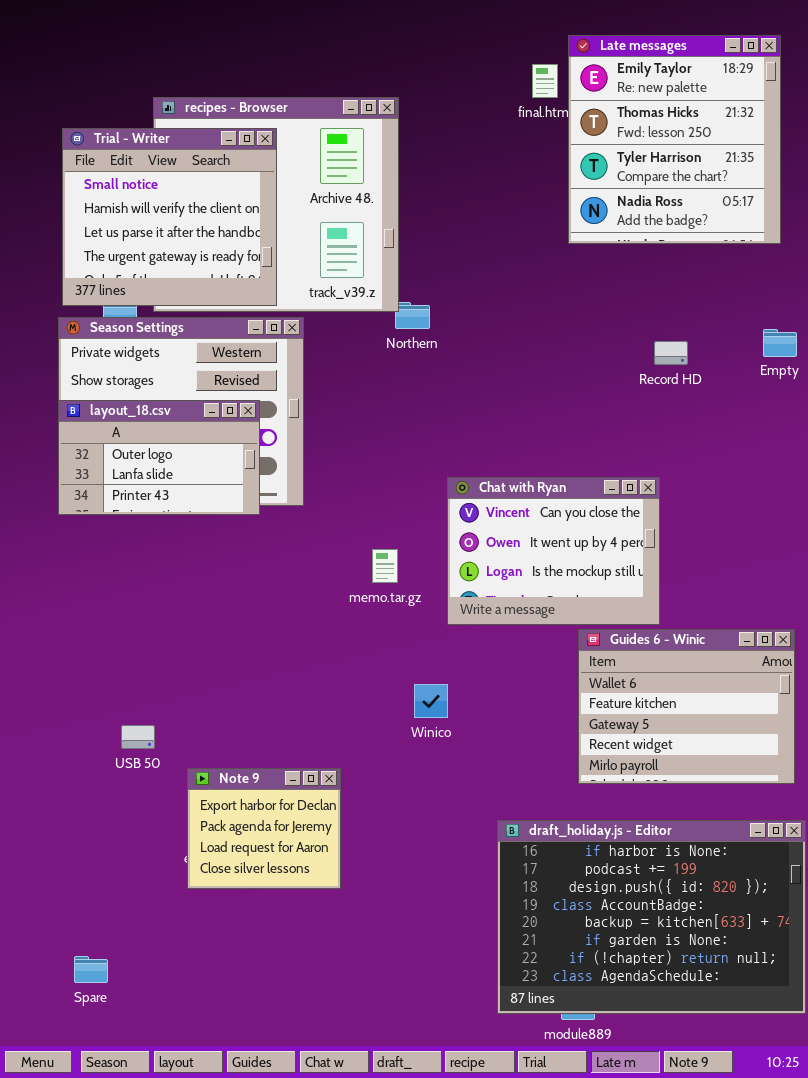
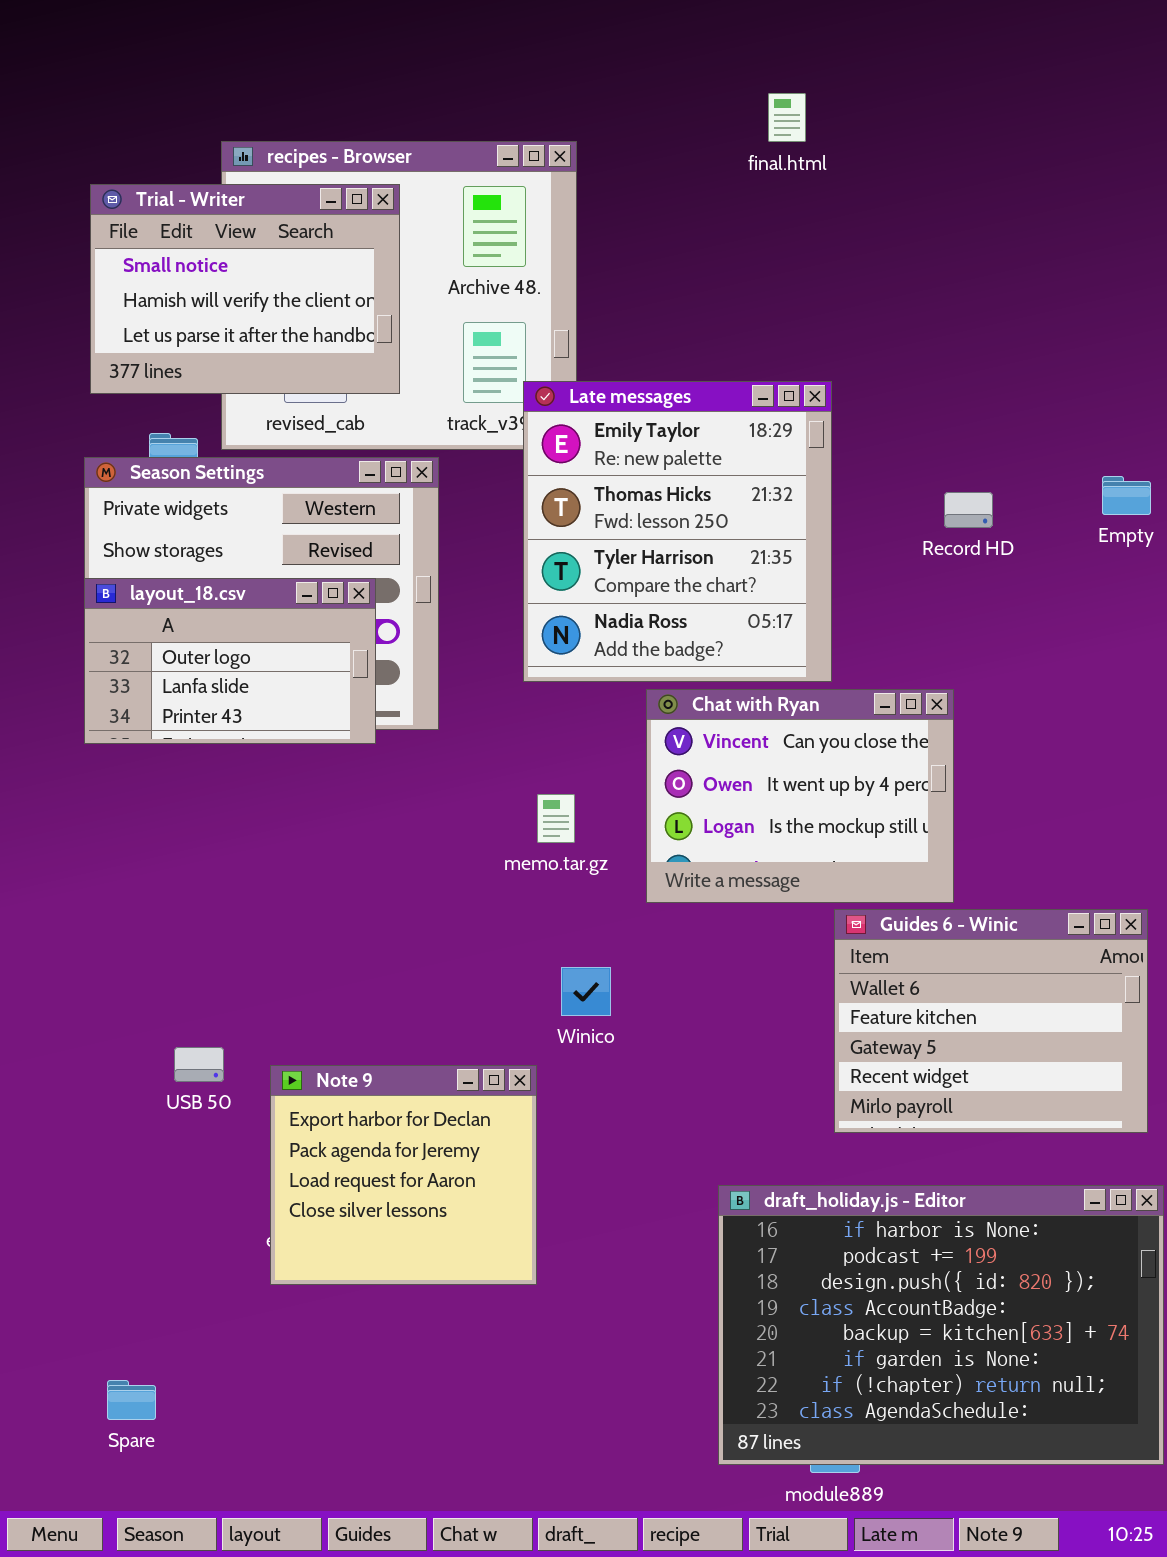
Late messages: [568,35,781,244] -> [523,381,832,682], moved
Trial - Writer: [62,128,277,306] -> [90,184,400,394], resized
Winico: [414,684,448,718] -> [561,967,611,1016], moved
Note 9: [187,768,341,889] -> [270,1065,537,1285], resized

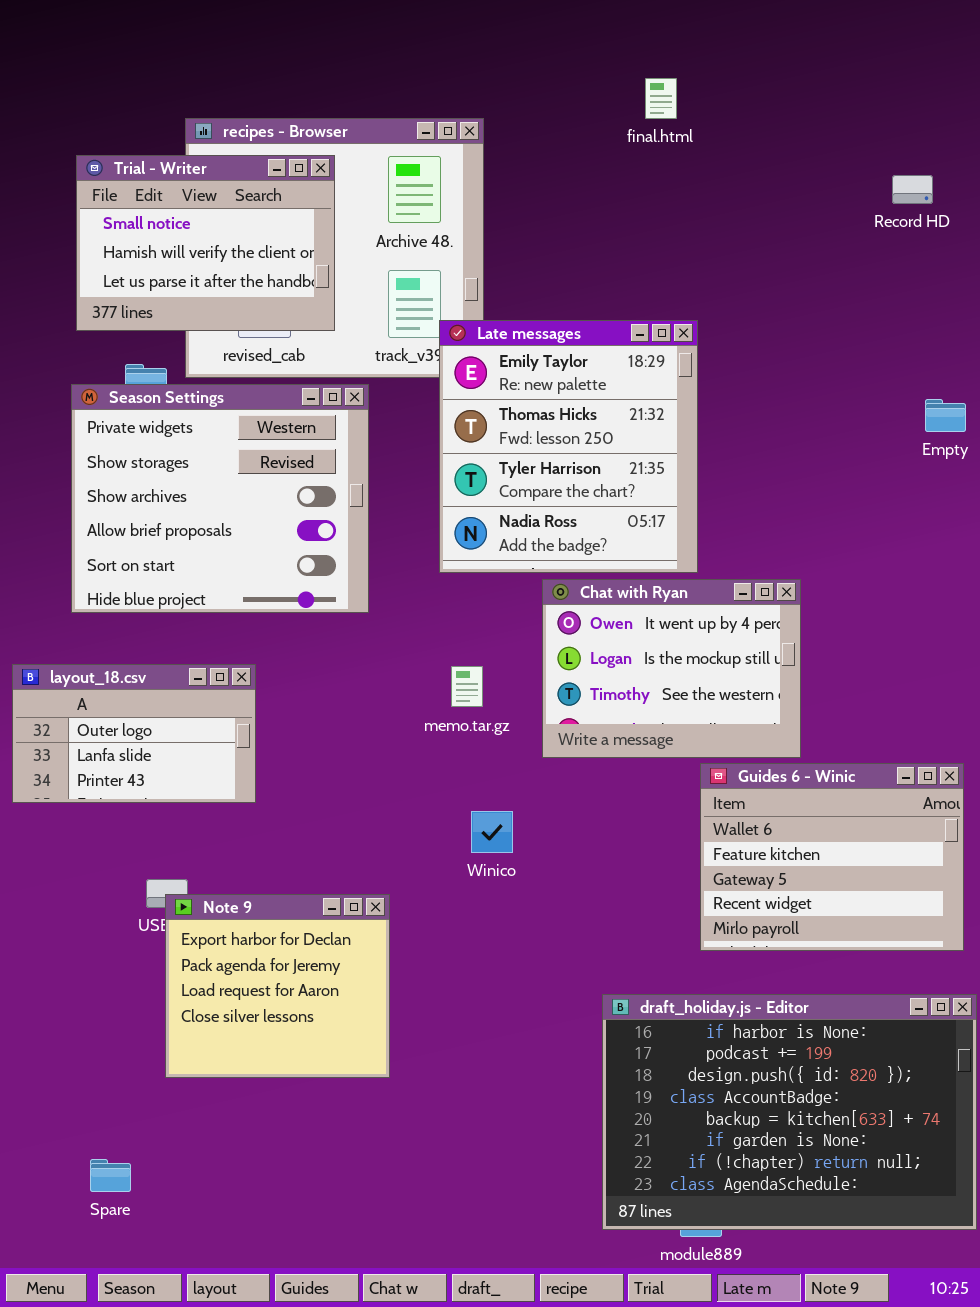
Record HD: [944,492,993,528] -> [892,175,933,204], moved
layout_18.csv: [84,578,376,744] -> [12,664,256,803], moved
Chat with Ryan: [646,689,954,903] -> [542,579,801,758], scrolled down 1 row
Note 9: [270,1065,537,1285] -> [165,894,390,1078], moved

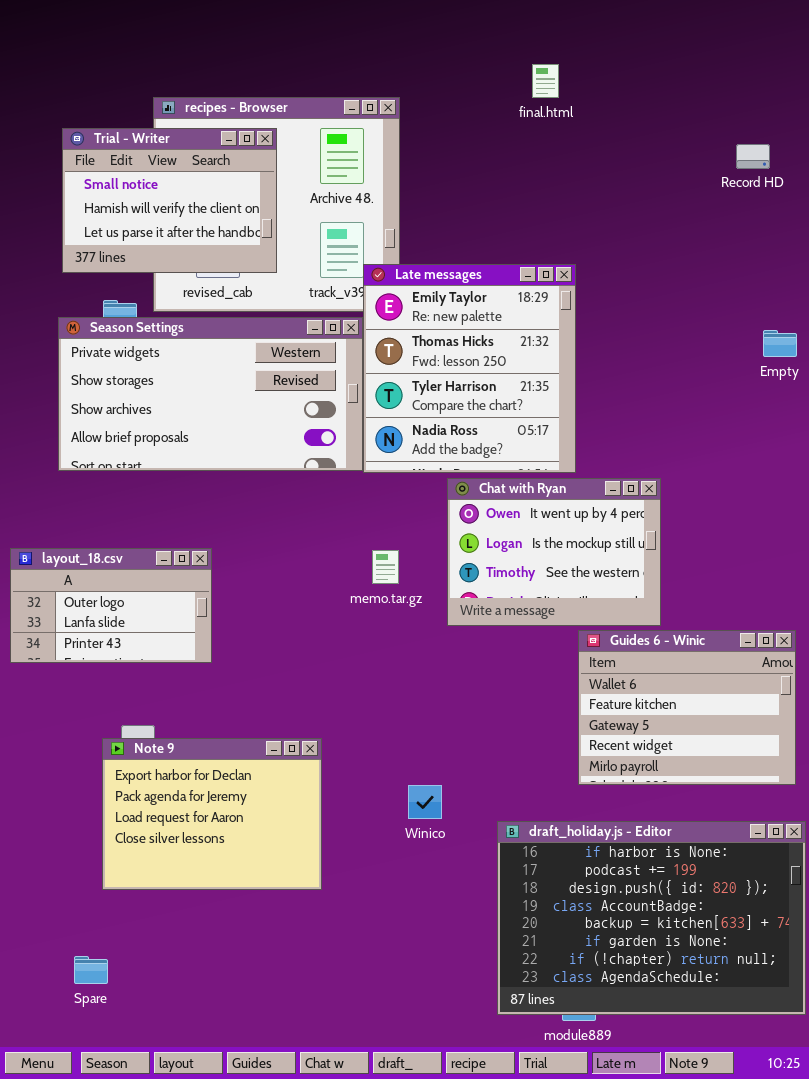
Season Settings: [71,384,369,613] -> [58,317,363,471], resized
Winico: [471,811,513,853] -> [408,785,442,819], moved
Note 9: [165,894,390,1078] -> [102,738,322,890], resized

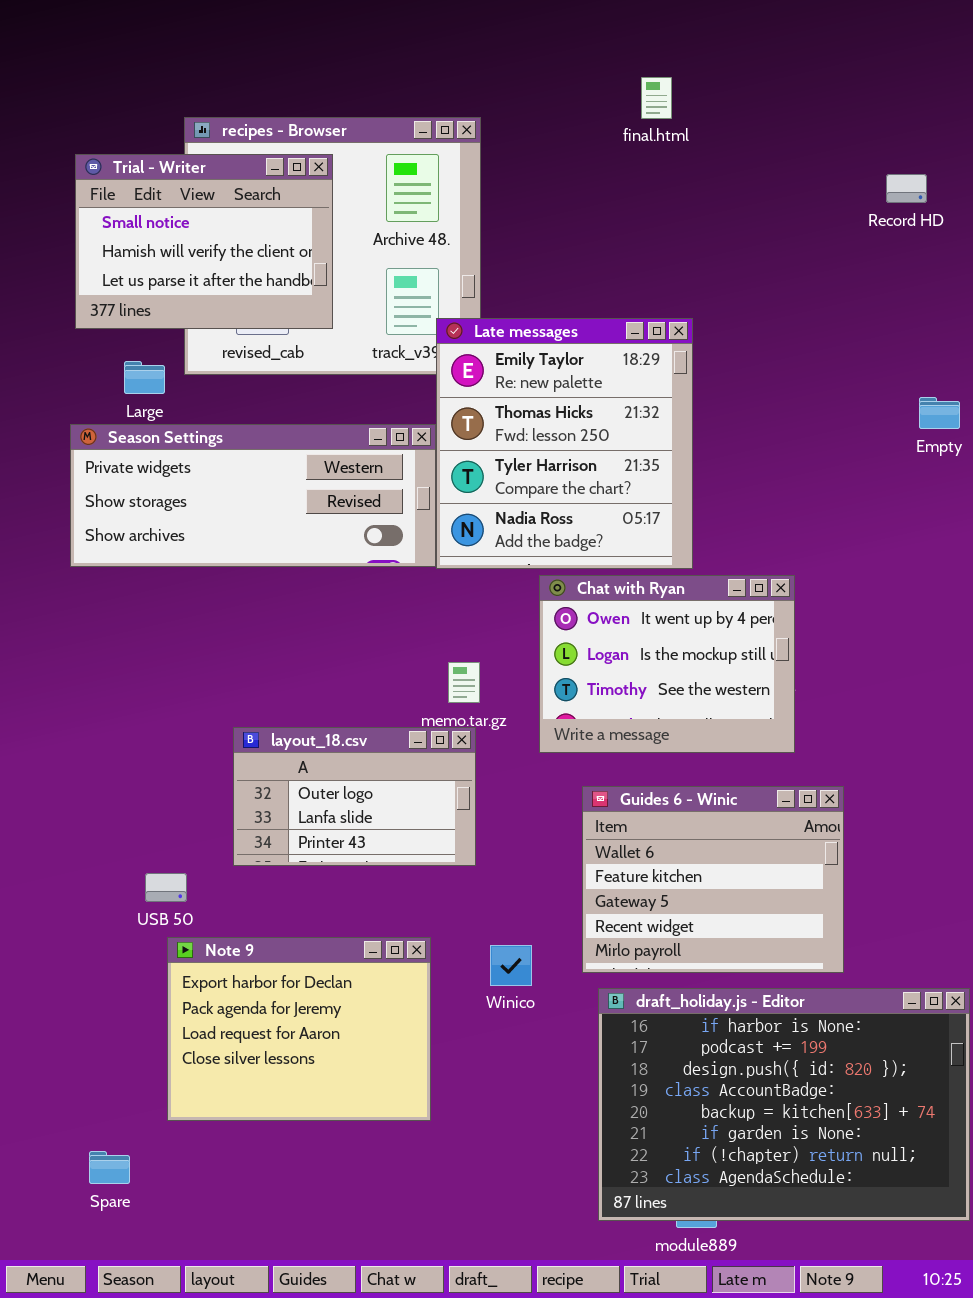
Season Settings: [58,317,363,471] -> [70,424,436,567], resized
layout_18.csv: [10,548,212,663] -> [233,727,476,866], moved
Guides 6 - Winic: [578,630,796,785] -> [582,786,844,973], moved
Note 9: [102,738,322,890] -> [167,937,431,1121], moved

